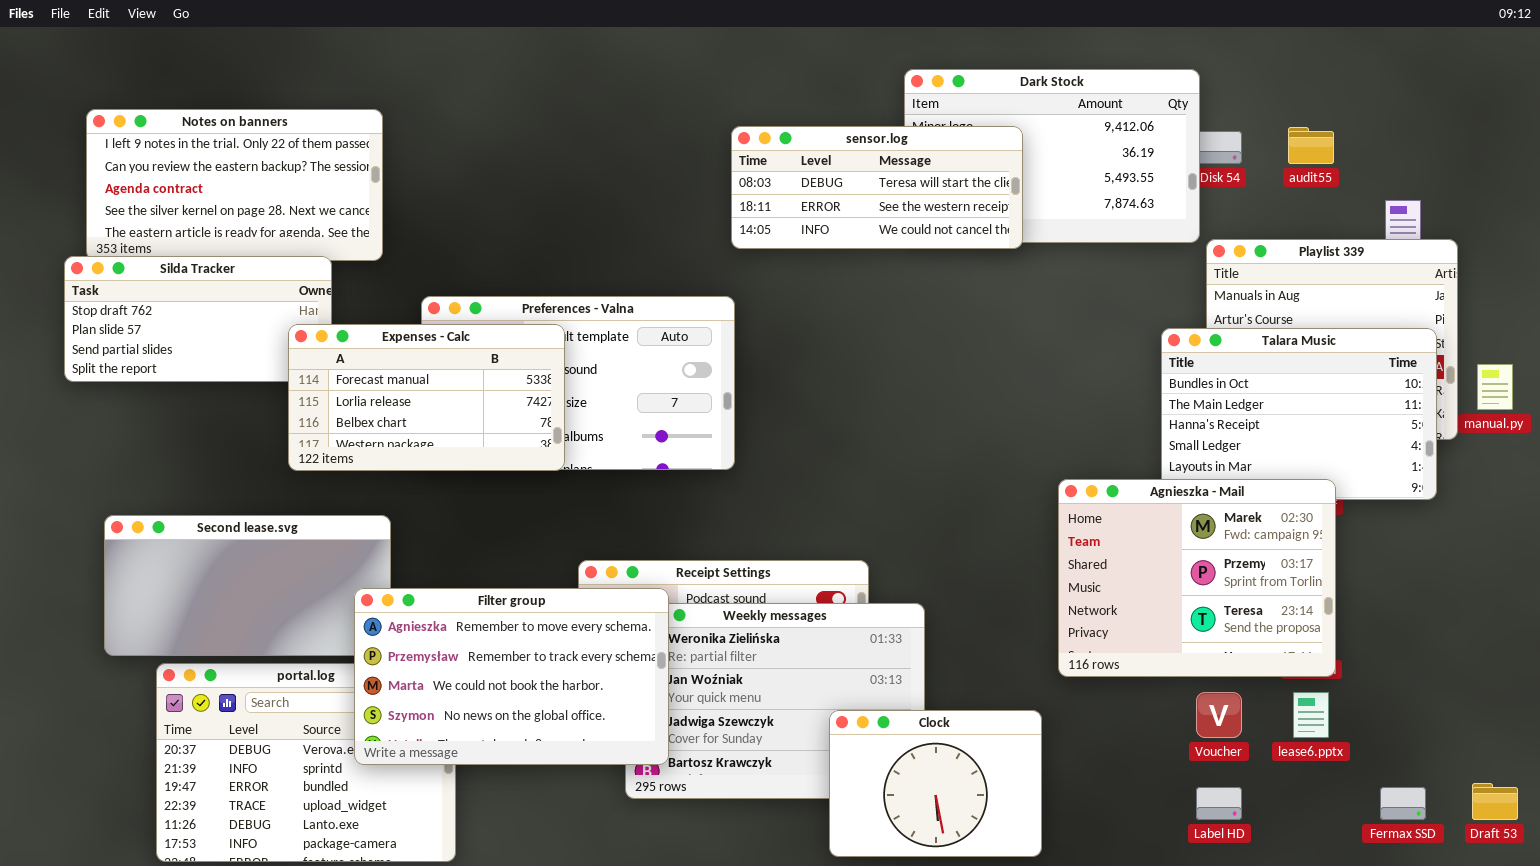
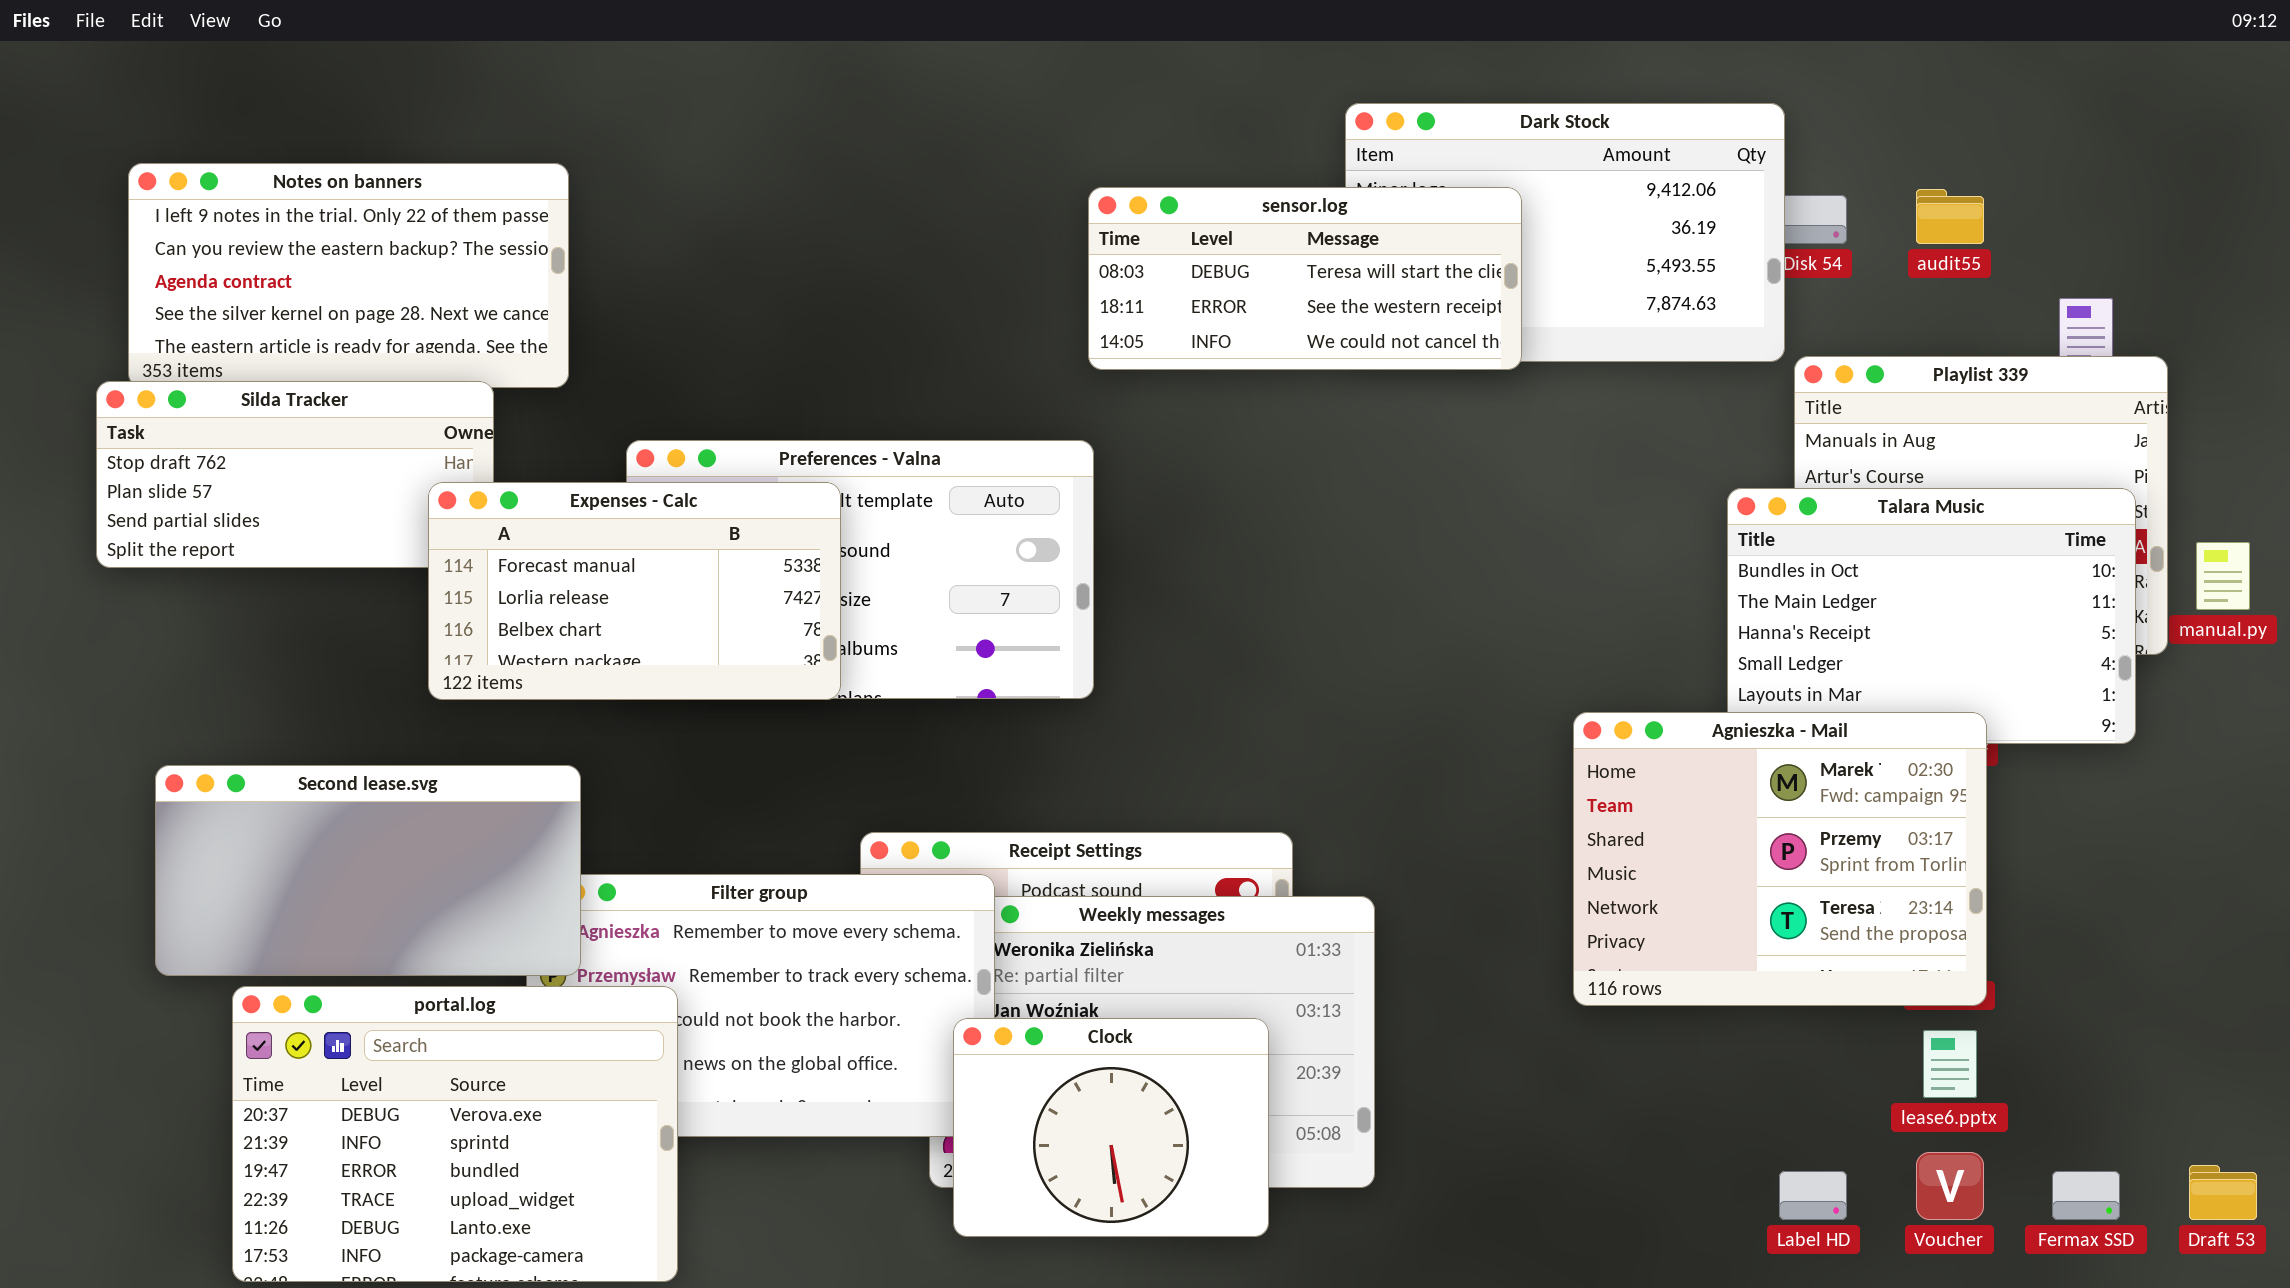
Second lease.svg: [104,515,391,656] -> [155,765,581,976], raised
portal.log: [156,663,456,862] -> [232,986,678,1282], raised
Voucher: [1196,692,1242,738] -> [1916,1152,1984,1220], moved
Clock: [829,710,1042,857] -> [953,1018,1269,1237], moved

